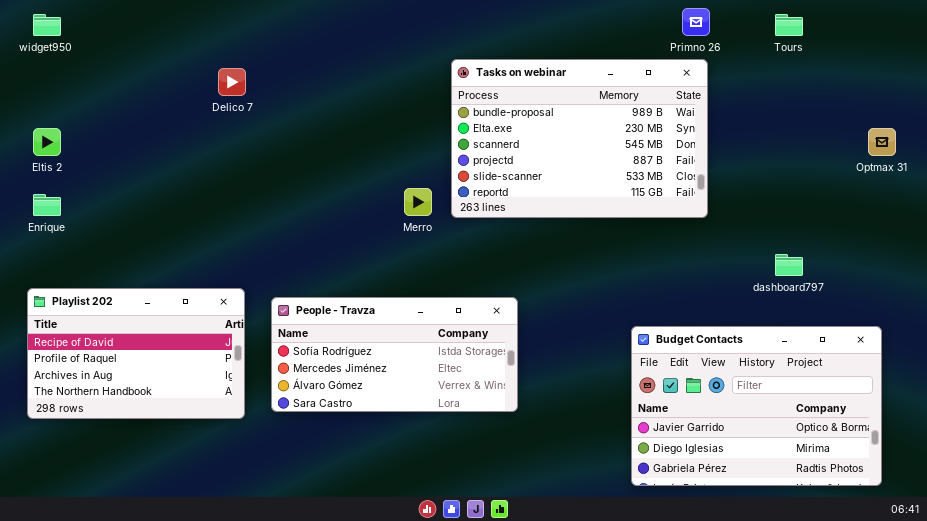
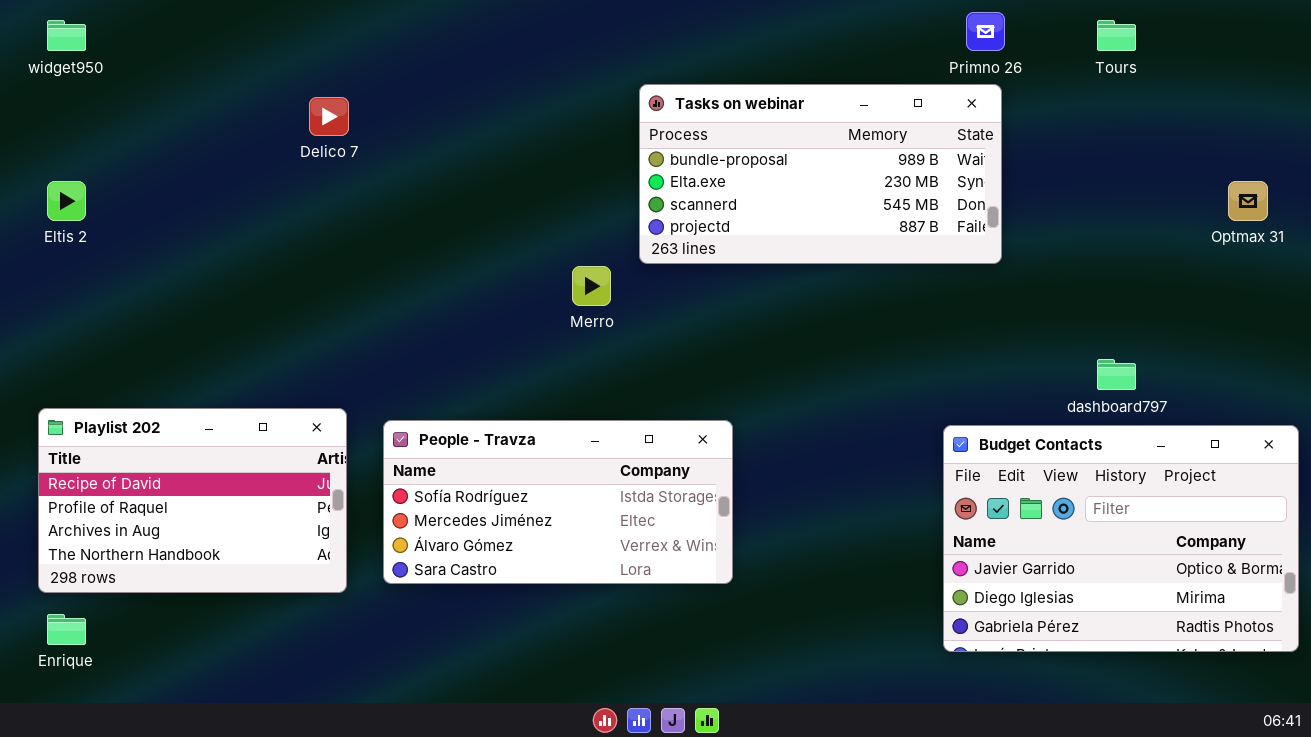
Tasks on webinar: [451,59,708,218] -> [639,84,1002,264], resized
Enrique: [33,194,61,216] -> [47,614,86,645], moved
Budget Contacts: [631,326,882,486] -> [943,425,1299,652], moved

